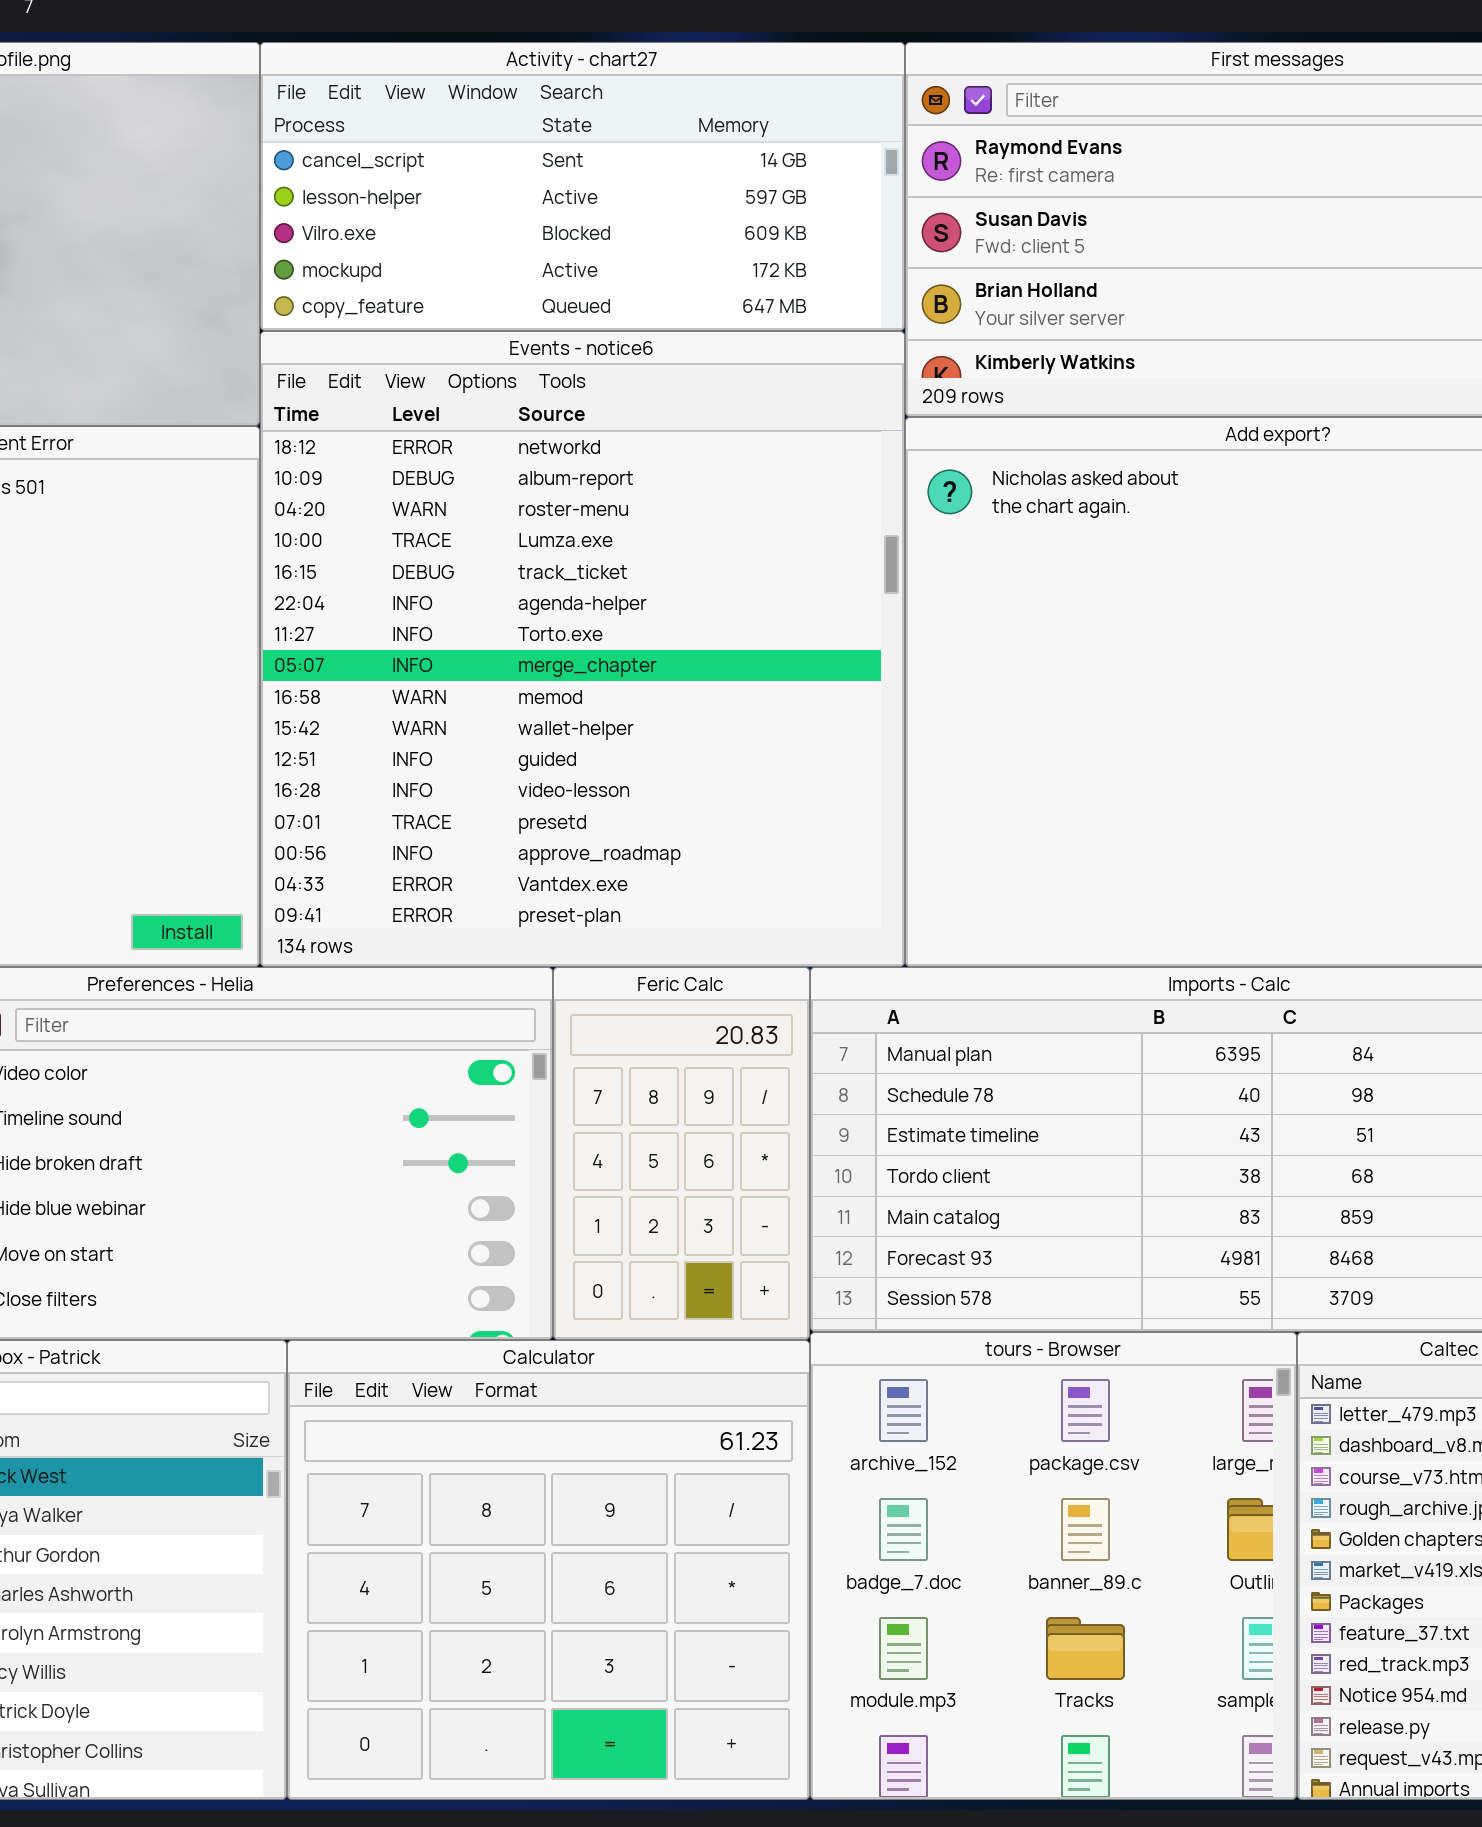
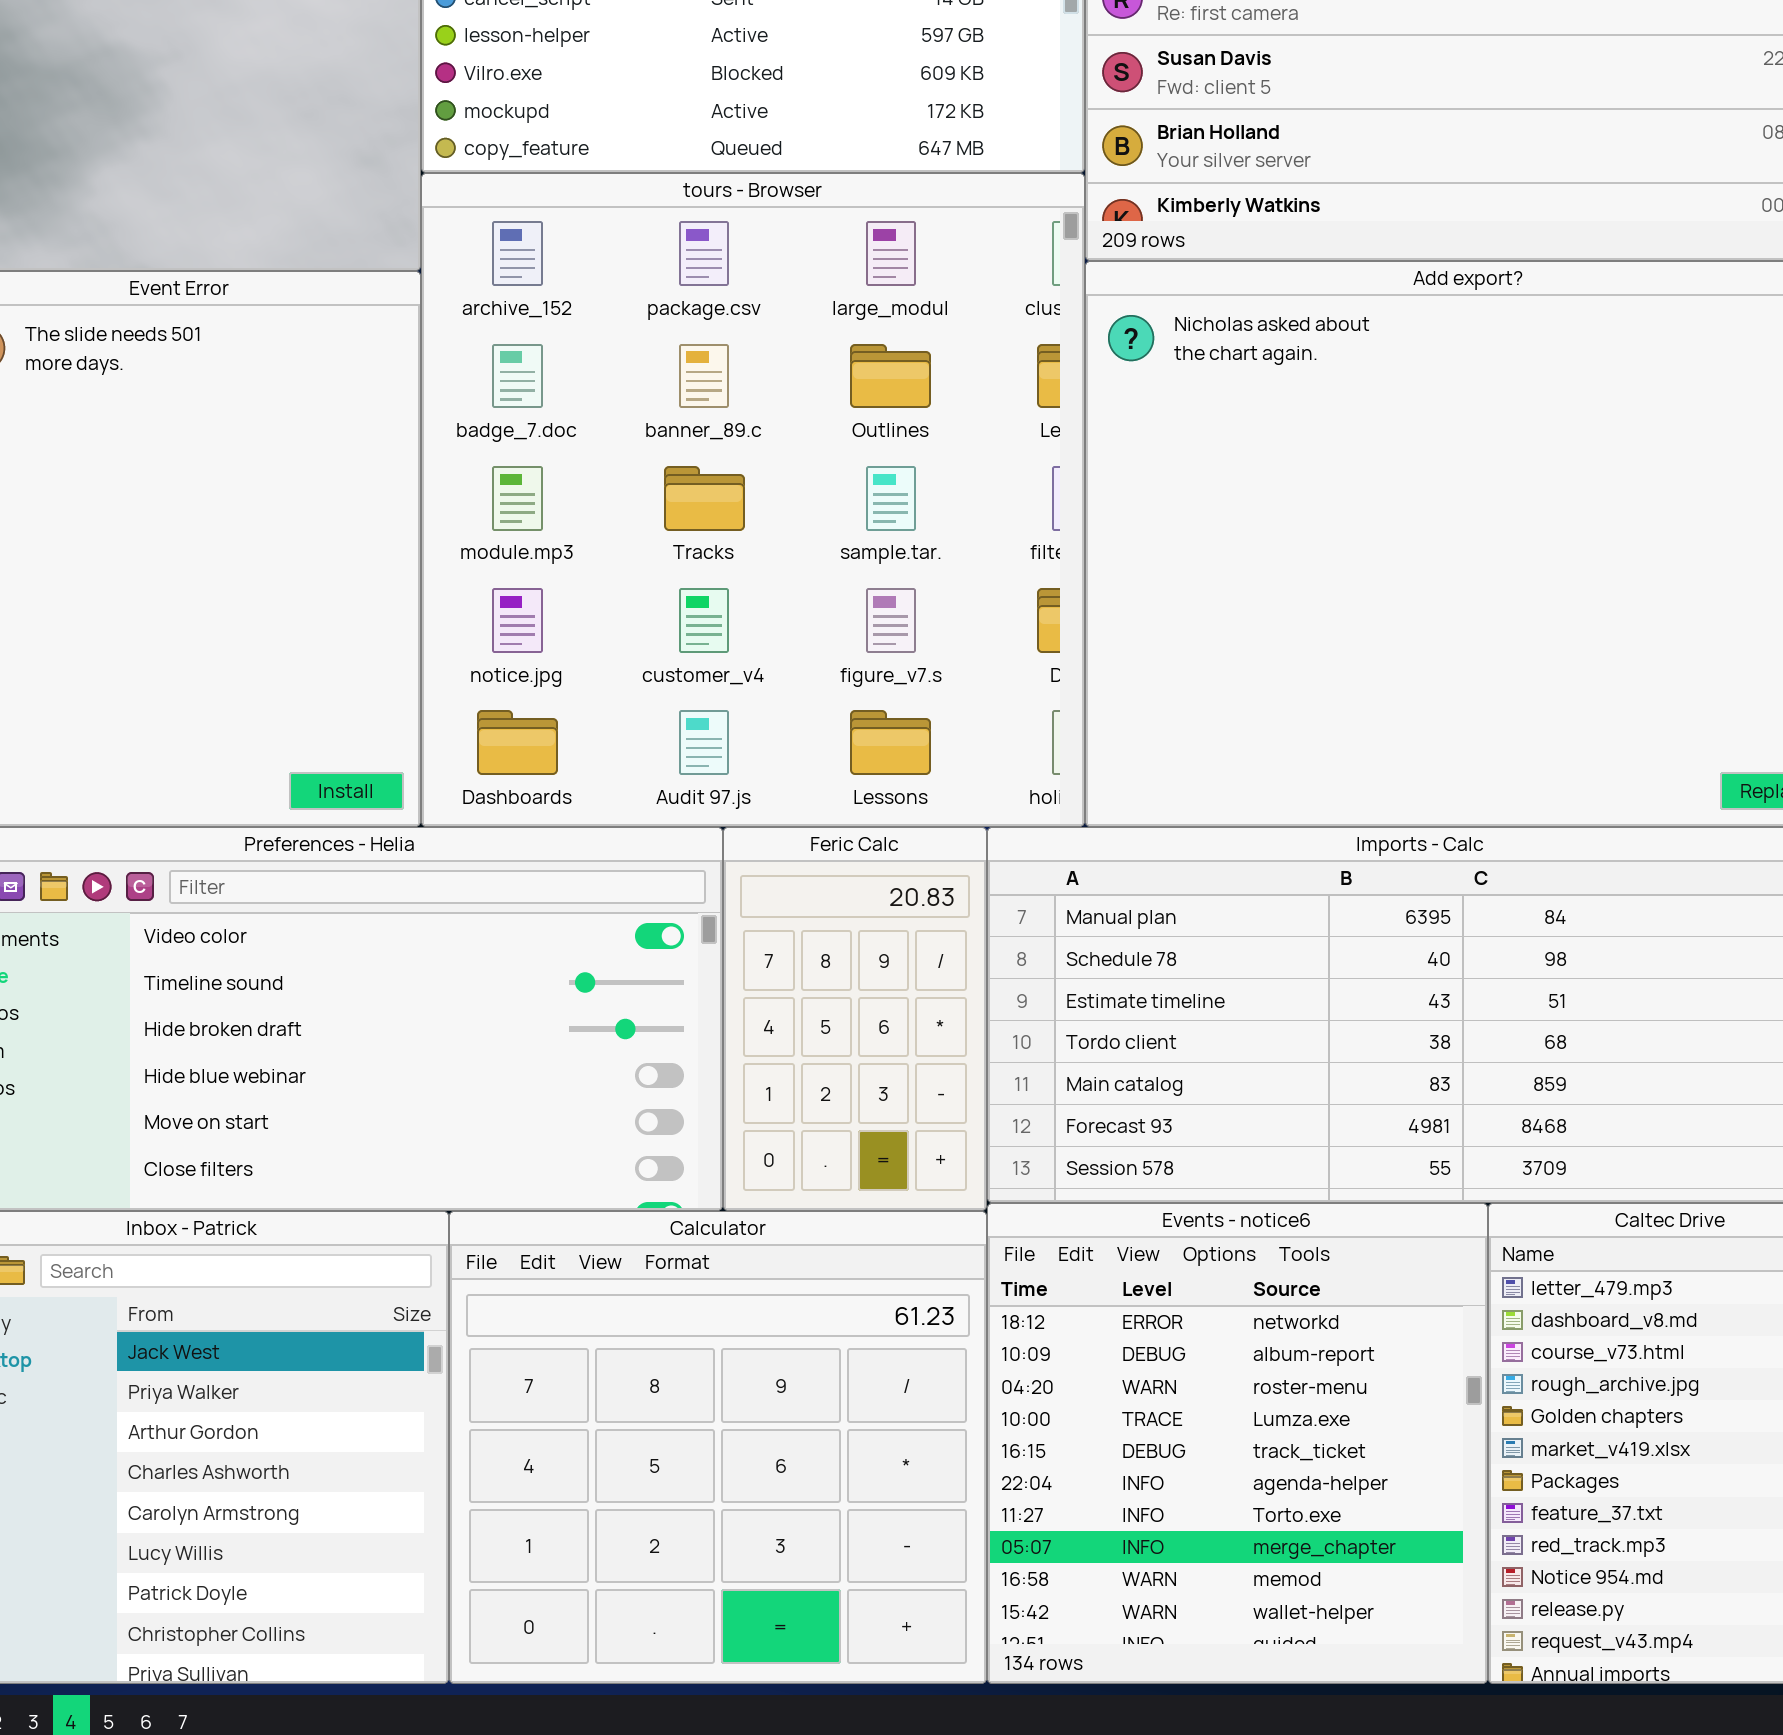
Events - notice6: [260,331,905,967] -> [987,1203,1488,1684], moved, resized
tours - Browser: [810,1332,1297,1800] -> [421,173,1085,827], moved, resized

